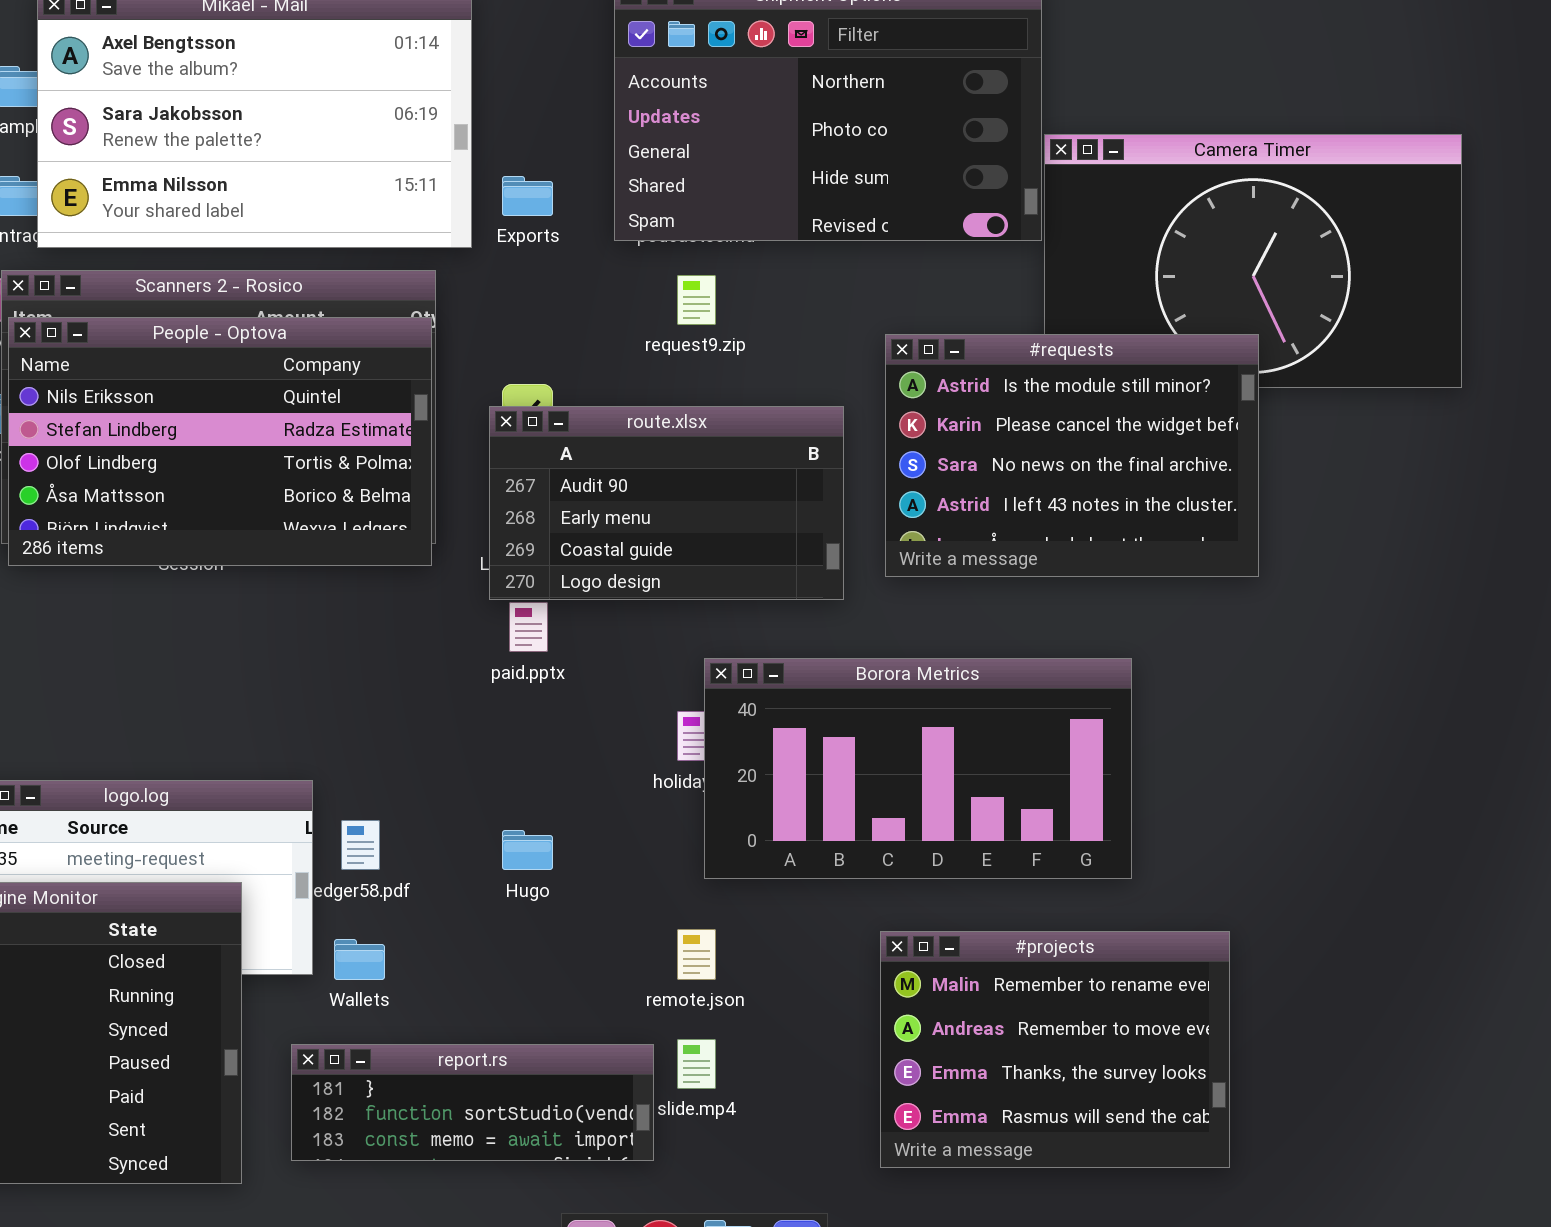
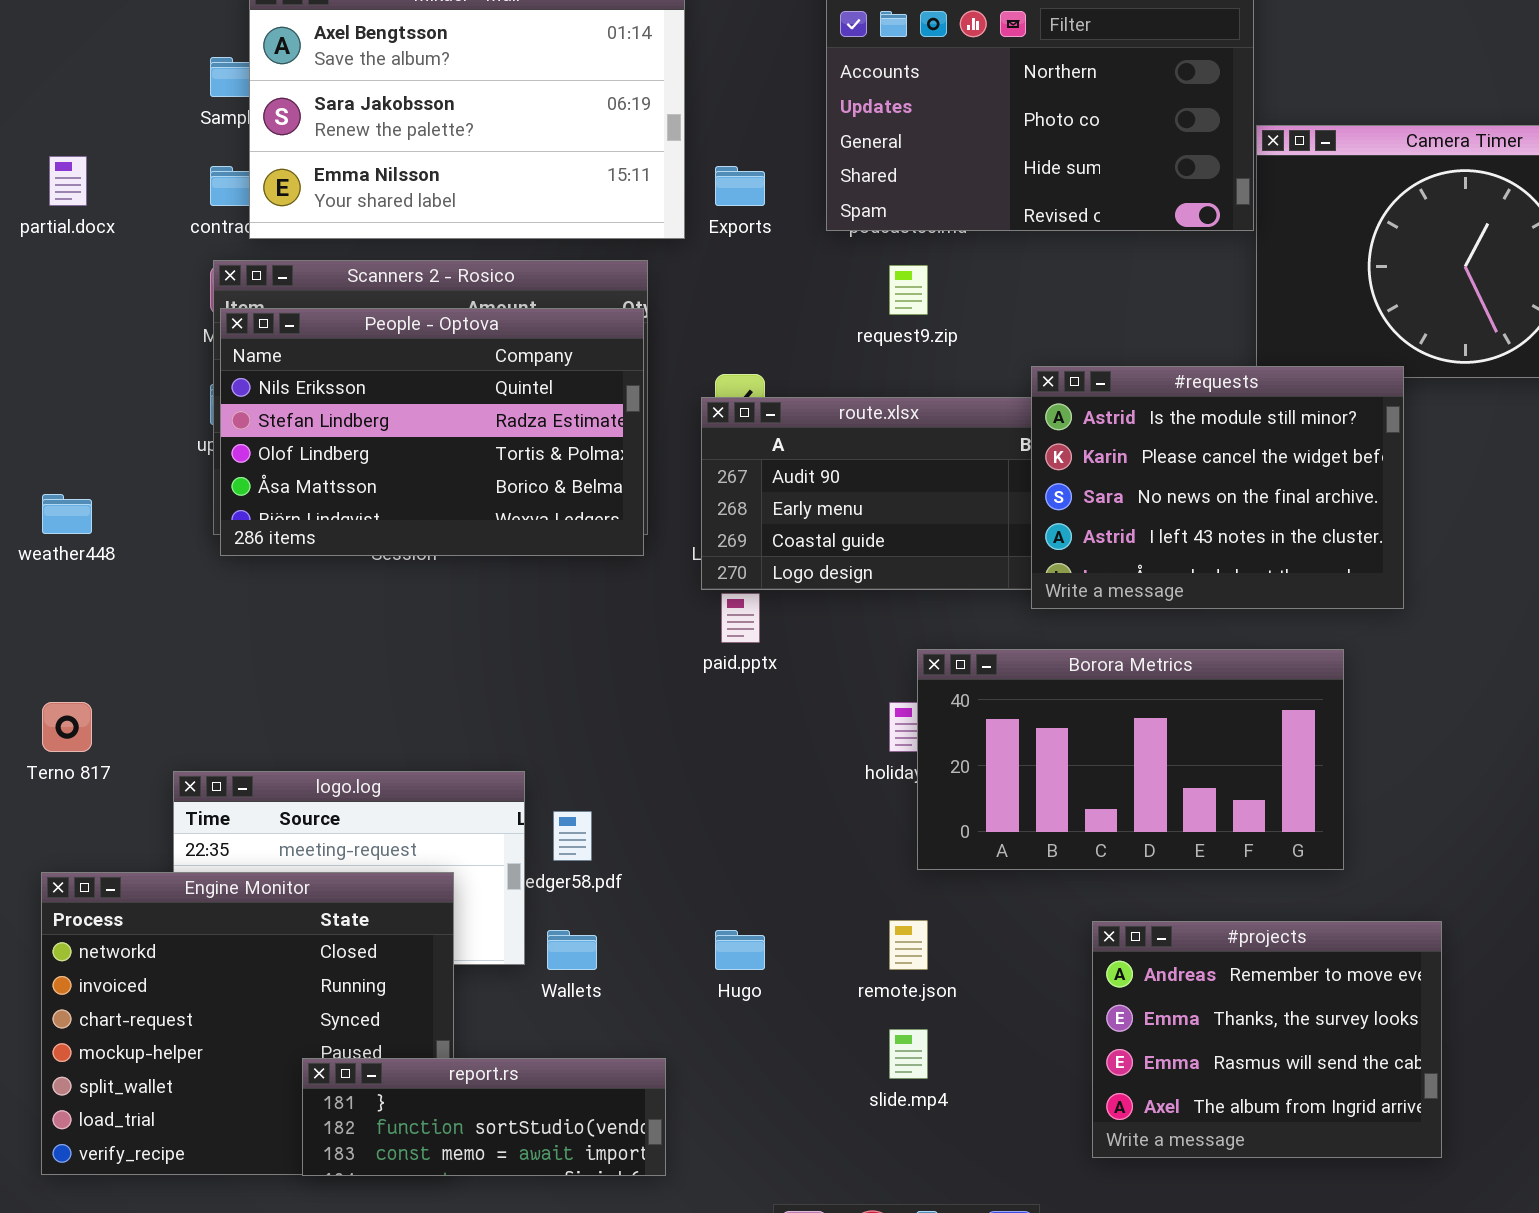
#requests: [885,334,1259,577] -> [1031,366,1404,609], moved
Hugo: [502,830,553,870] -> [715,930,765,970], moved
#projects: [880,931,1230,1168] -> [1092,921,1442,1158], scrolled down 1 row
report.rs: [291,1044,654,1161] -> [302,1058,666,1176], moved

